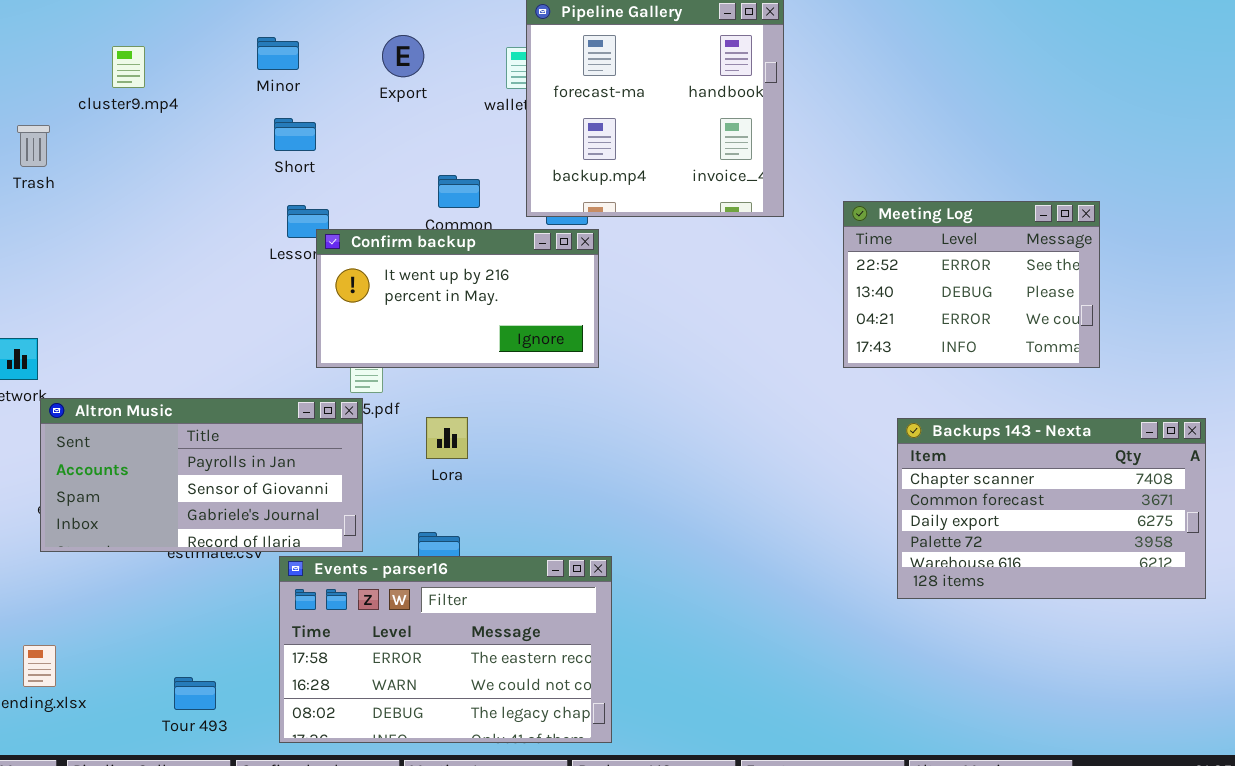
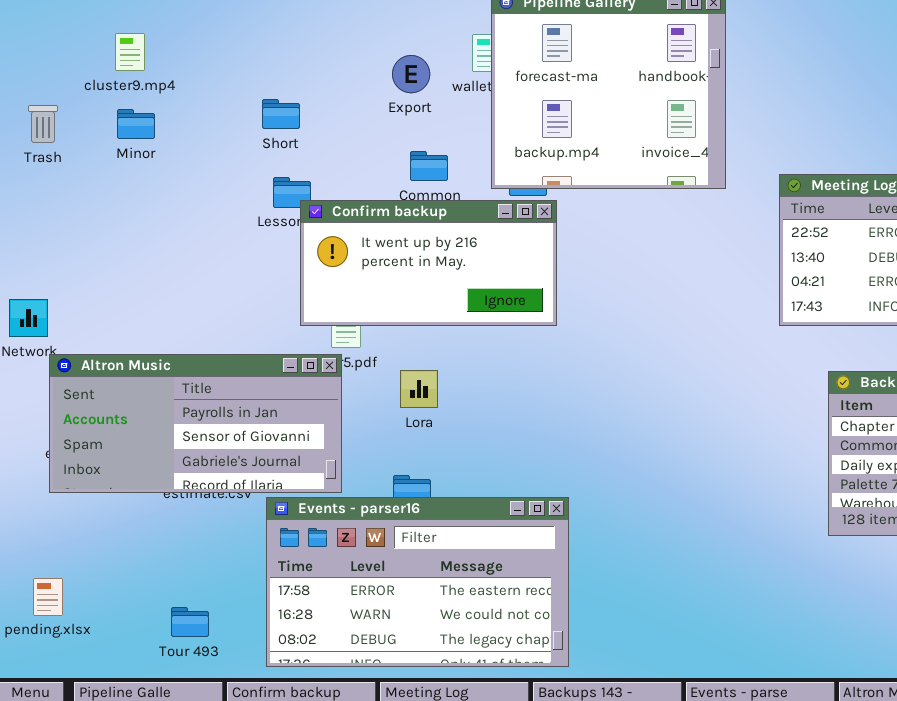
Export: [382,35,424,77] -> [392,55,430,93], moved
Minor: [257,37,299,70] -> [117,109,155,139], moved

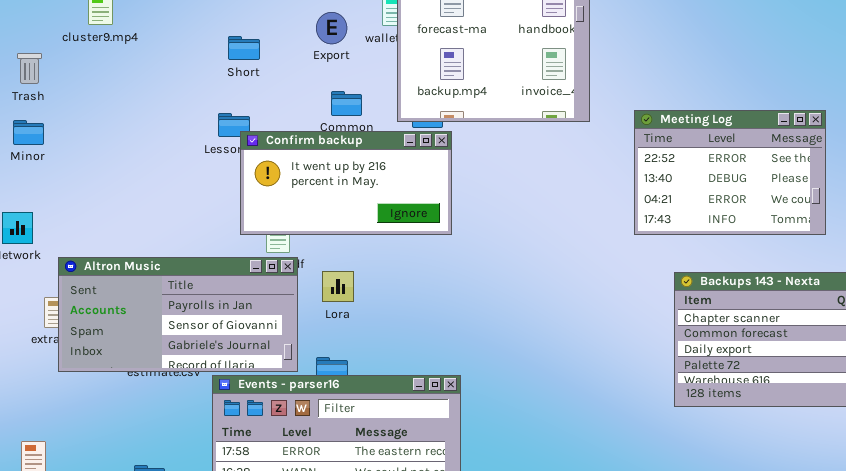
Short: [262,99,300,129] -> [228,36,260,60], moved
Minor: [117,109,155,139] -> [13,120,44,145], moved
Altron Music: [49,354,342,493] -> [58,257,298,372], moved

